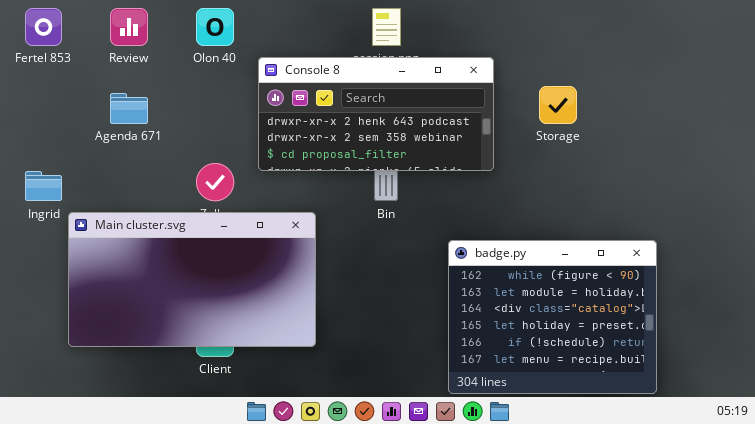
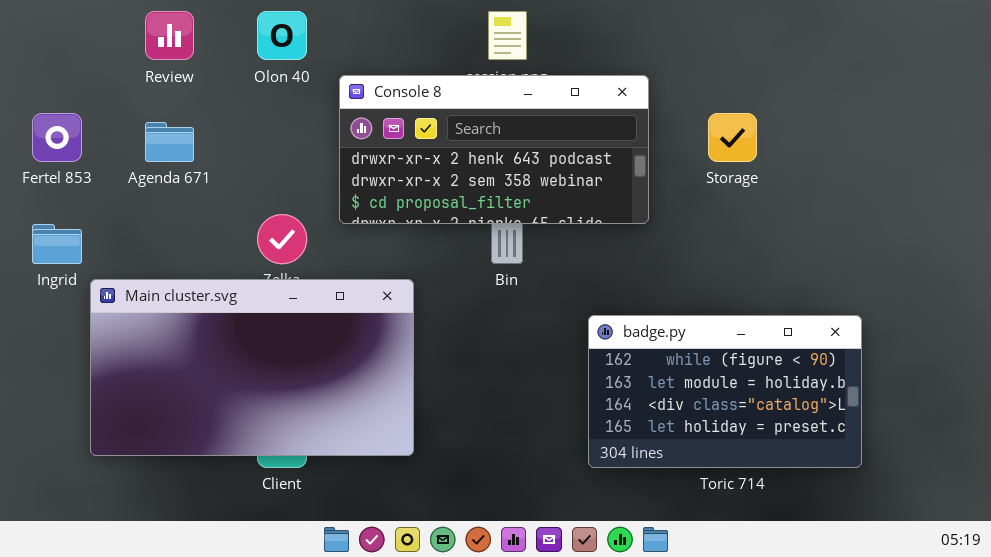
Fertel 853: [25,8,62,46] -> [32,113,82,162], moved
badge.py: [448,240,657,394] -> [588,315,862,468], resized

